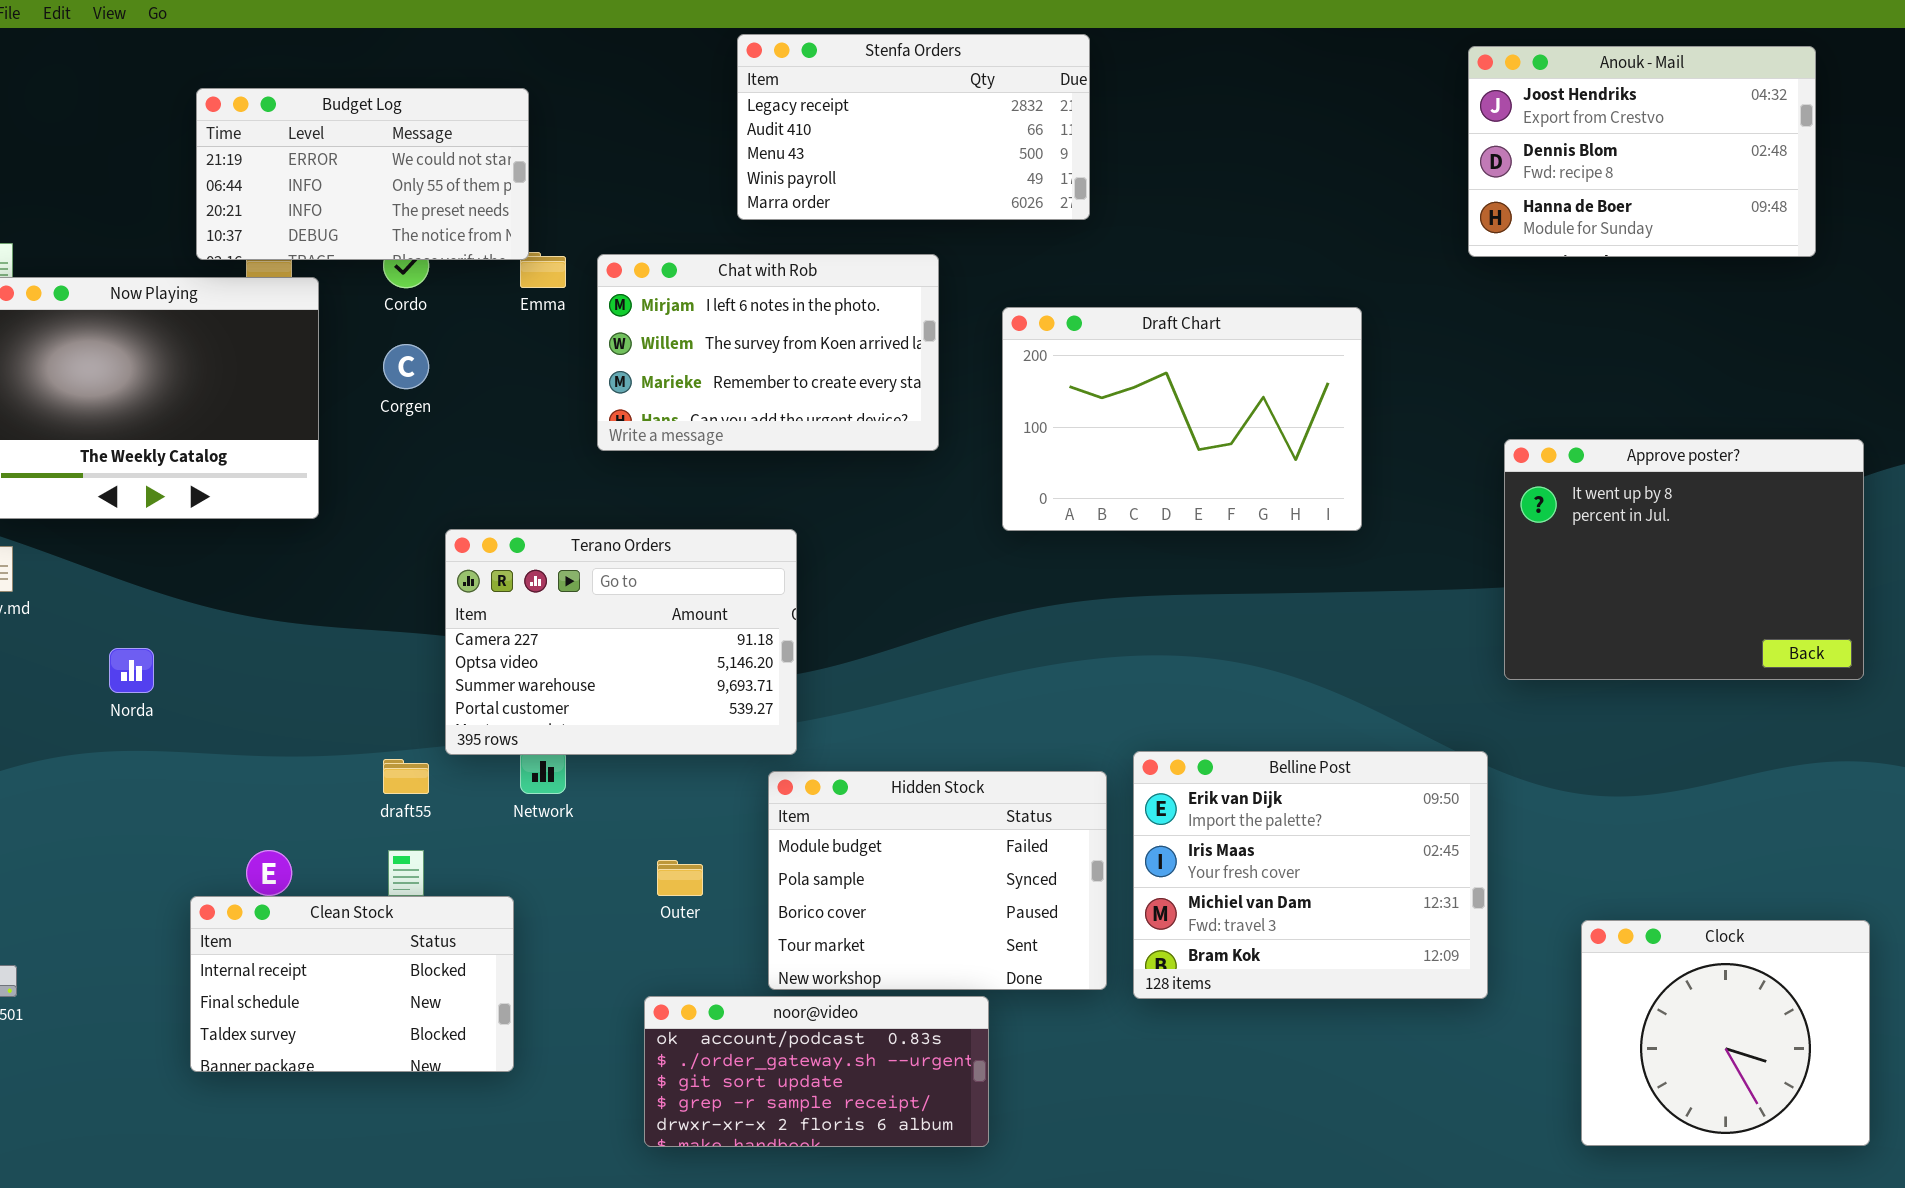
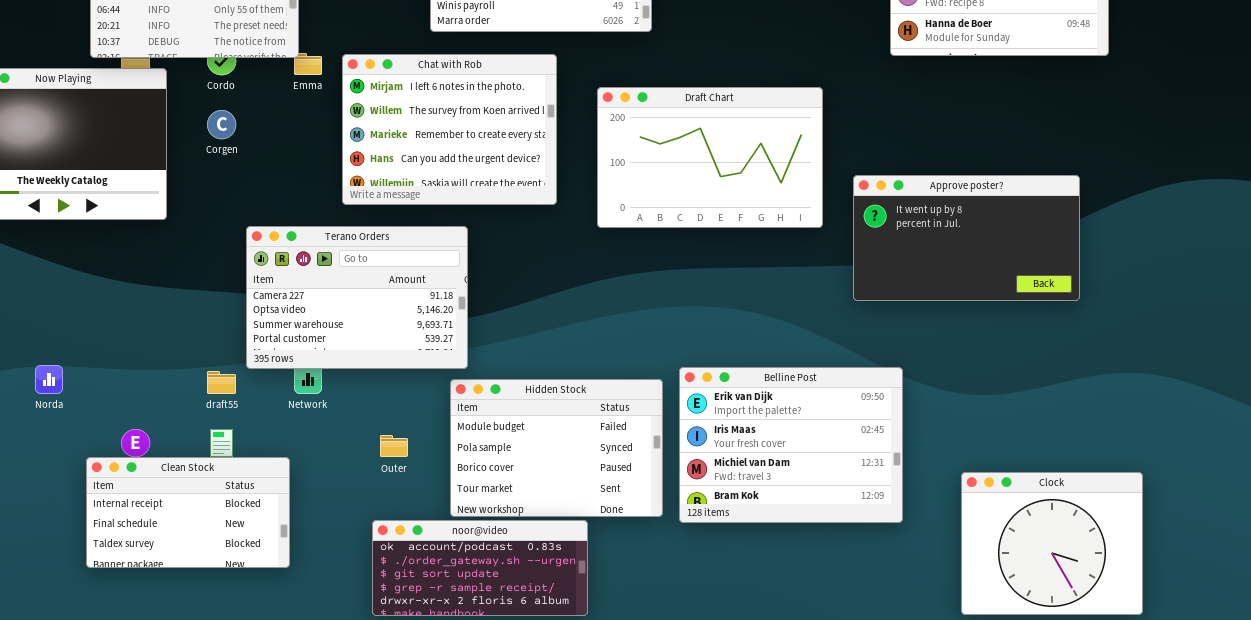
Chat with Rob: [597,254,939,451] -> [342,54,557,205], resized
Approve poster?: [1504,439,1864,680] -> [853,175,1080,301], moved, resized
Norda: [109,648,154,693] -> [35,365,63,394], moved

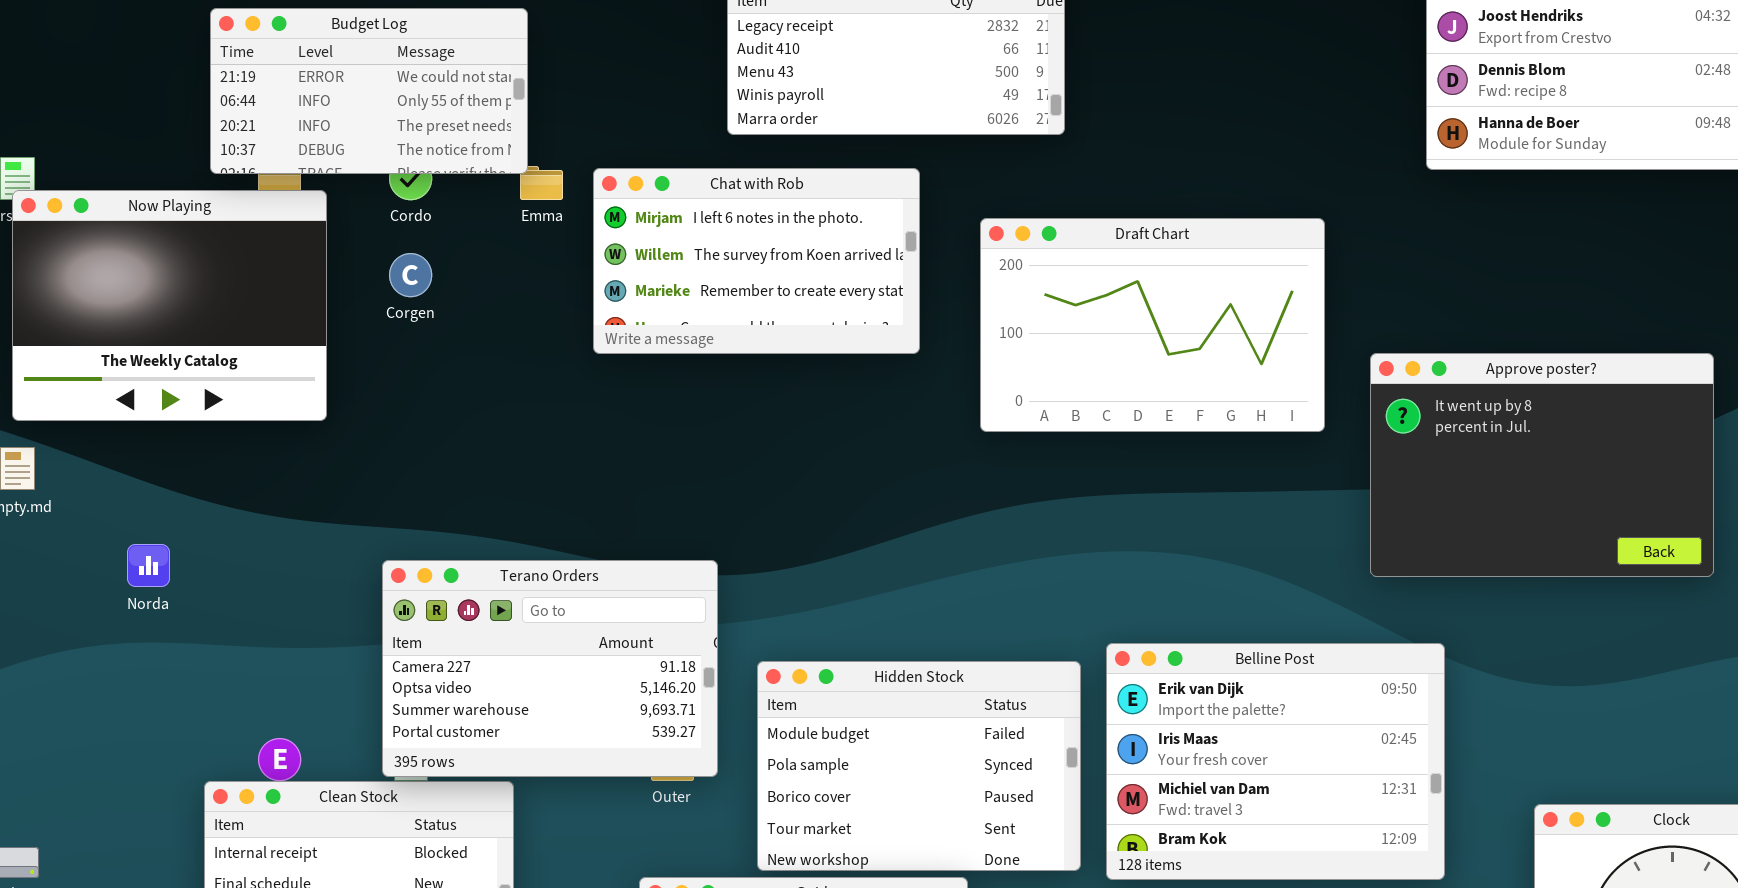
Chat with Rob: [342,54,557,205] -> [593,168,920,354], resized
Approve poster?: [853,175,1080,301] -> [1370,353,1714,577], resized
Terano Orders: [246,226,468,369] -> [382,560,718,777], moved
Norda: [35,365,63,394] -> [127,544,170,587], moved

